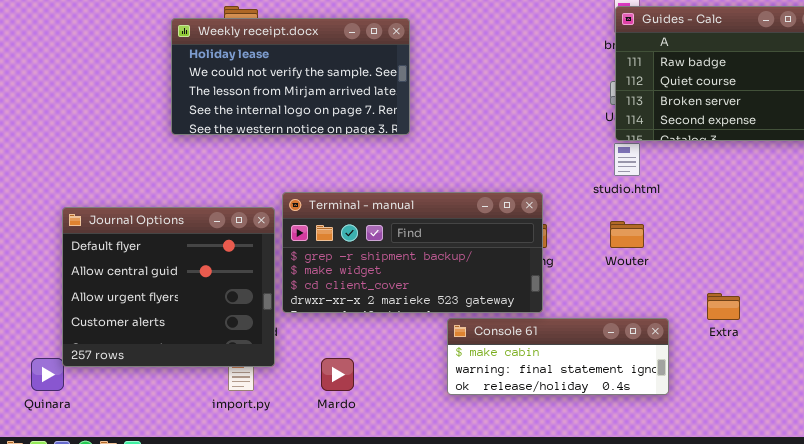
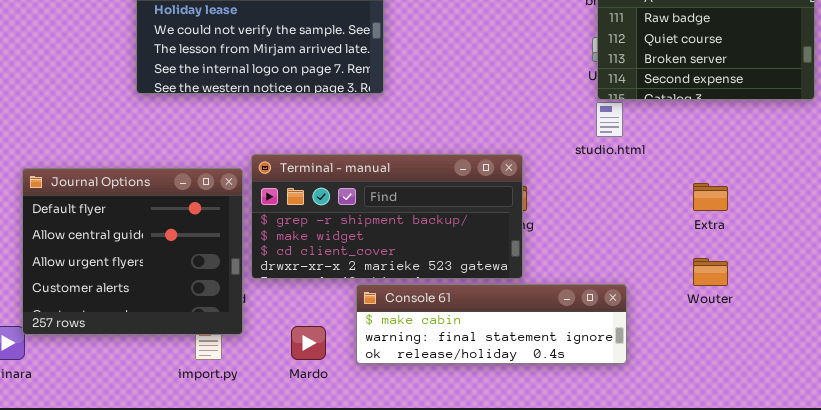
Wouter: [610,221,644,248] -> [693,258,728,286], moved
Extra: [707,293,740,320] -> [693,183,728,211], moved
Console 61: [447,318,669,395] -> [356,284,627,364], moved, resized

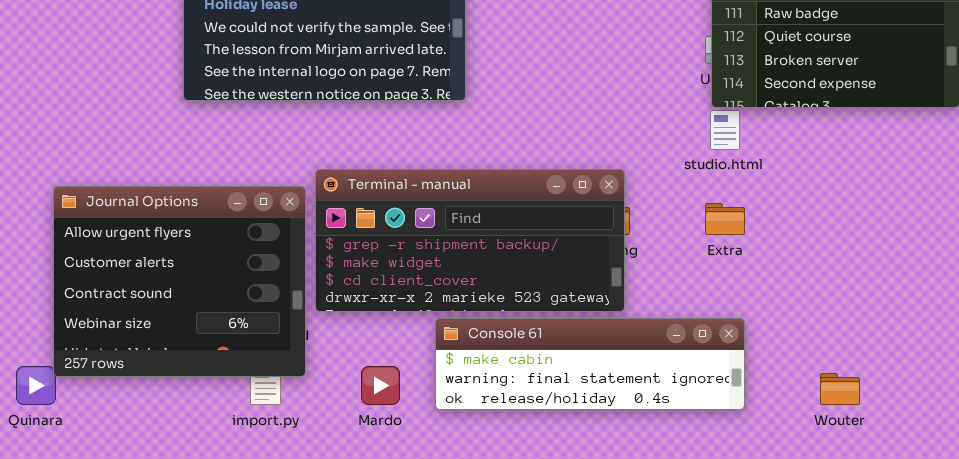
Journal Options: [22,168,243,335] -> [53,186,306,377], scrolled down 2 rows
Extra: [693,183,728,211] -> [705,203,745,235], moved
Wouter: [693,258,728,286] -> [820,373,860,405], moved

